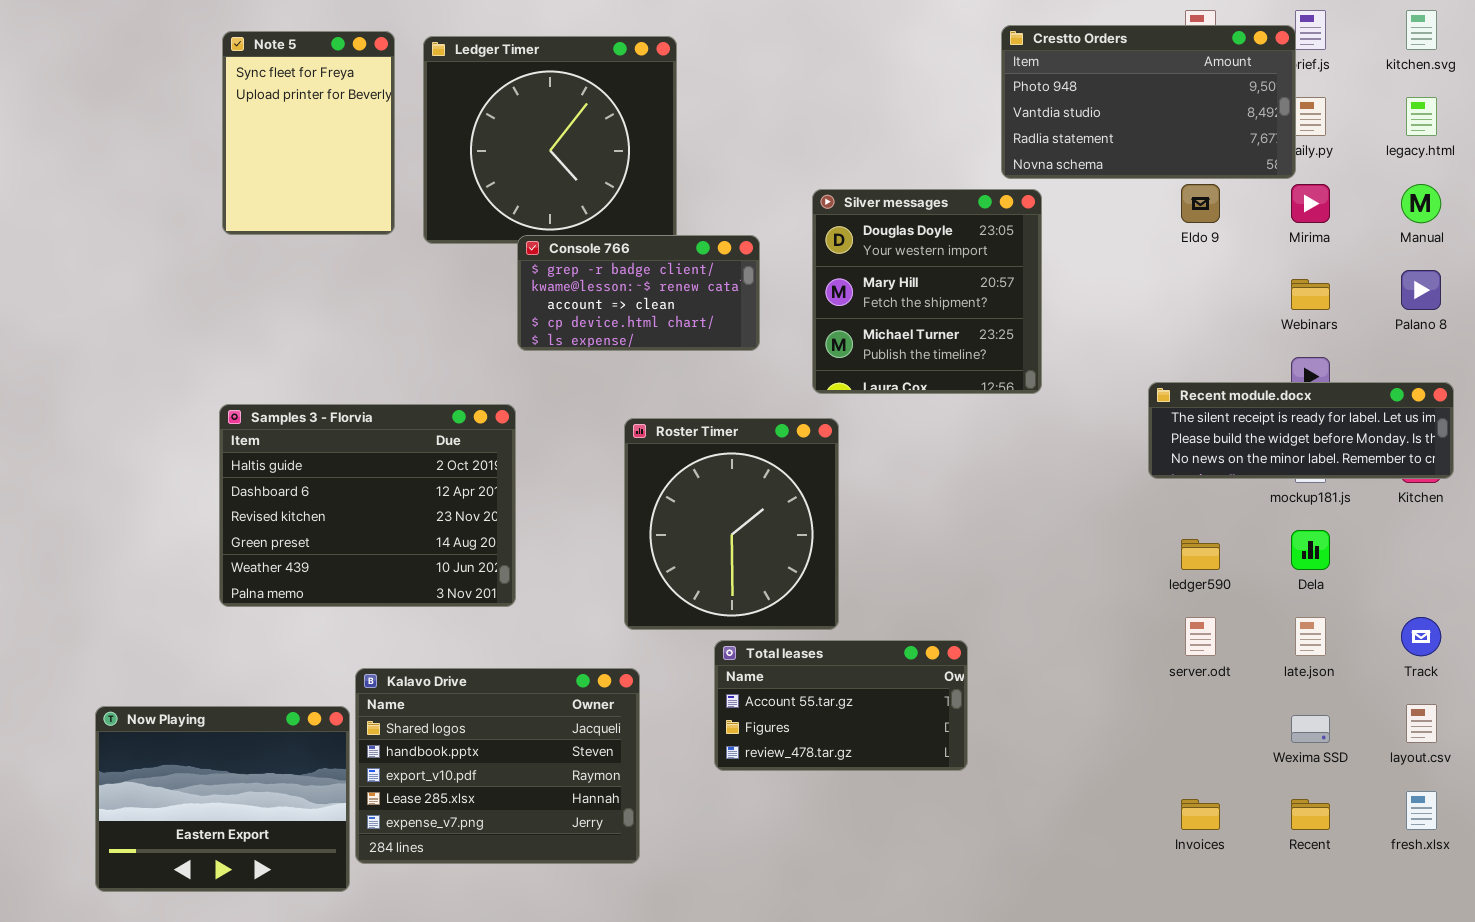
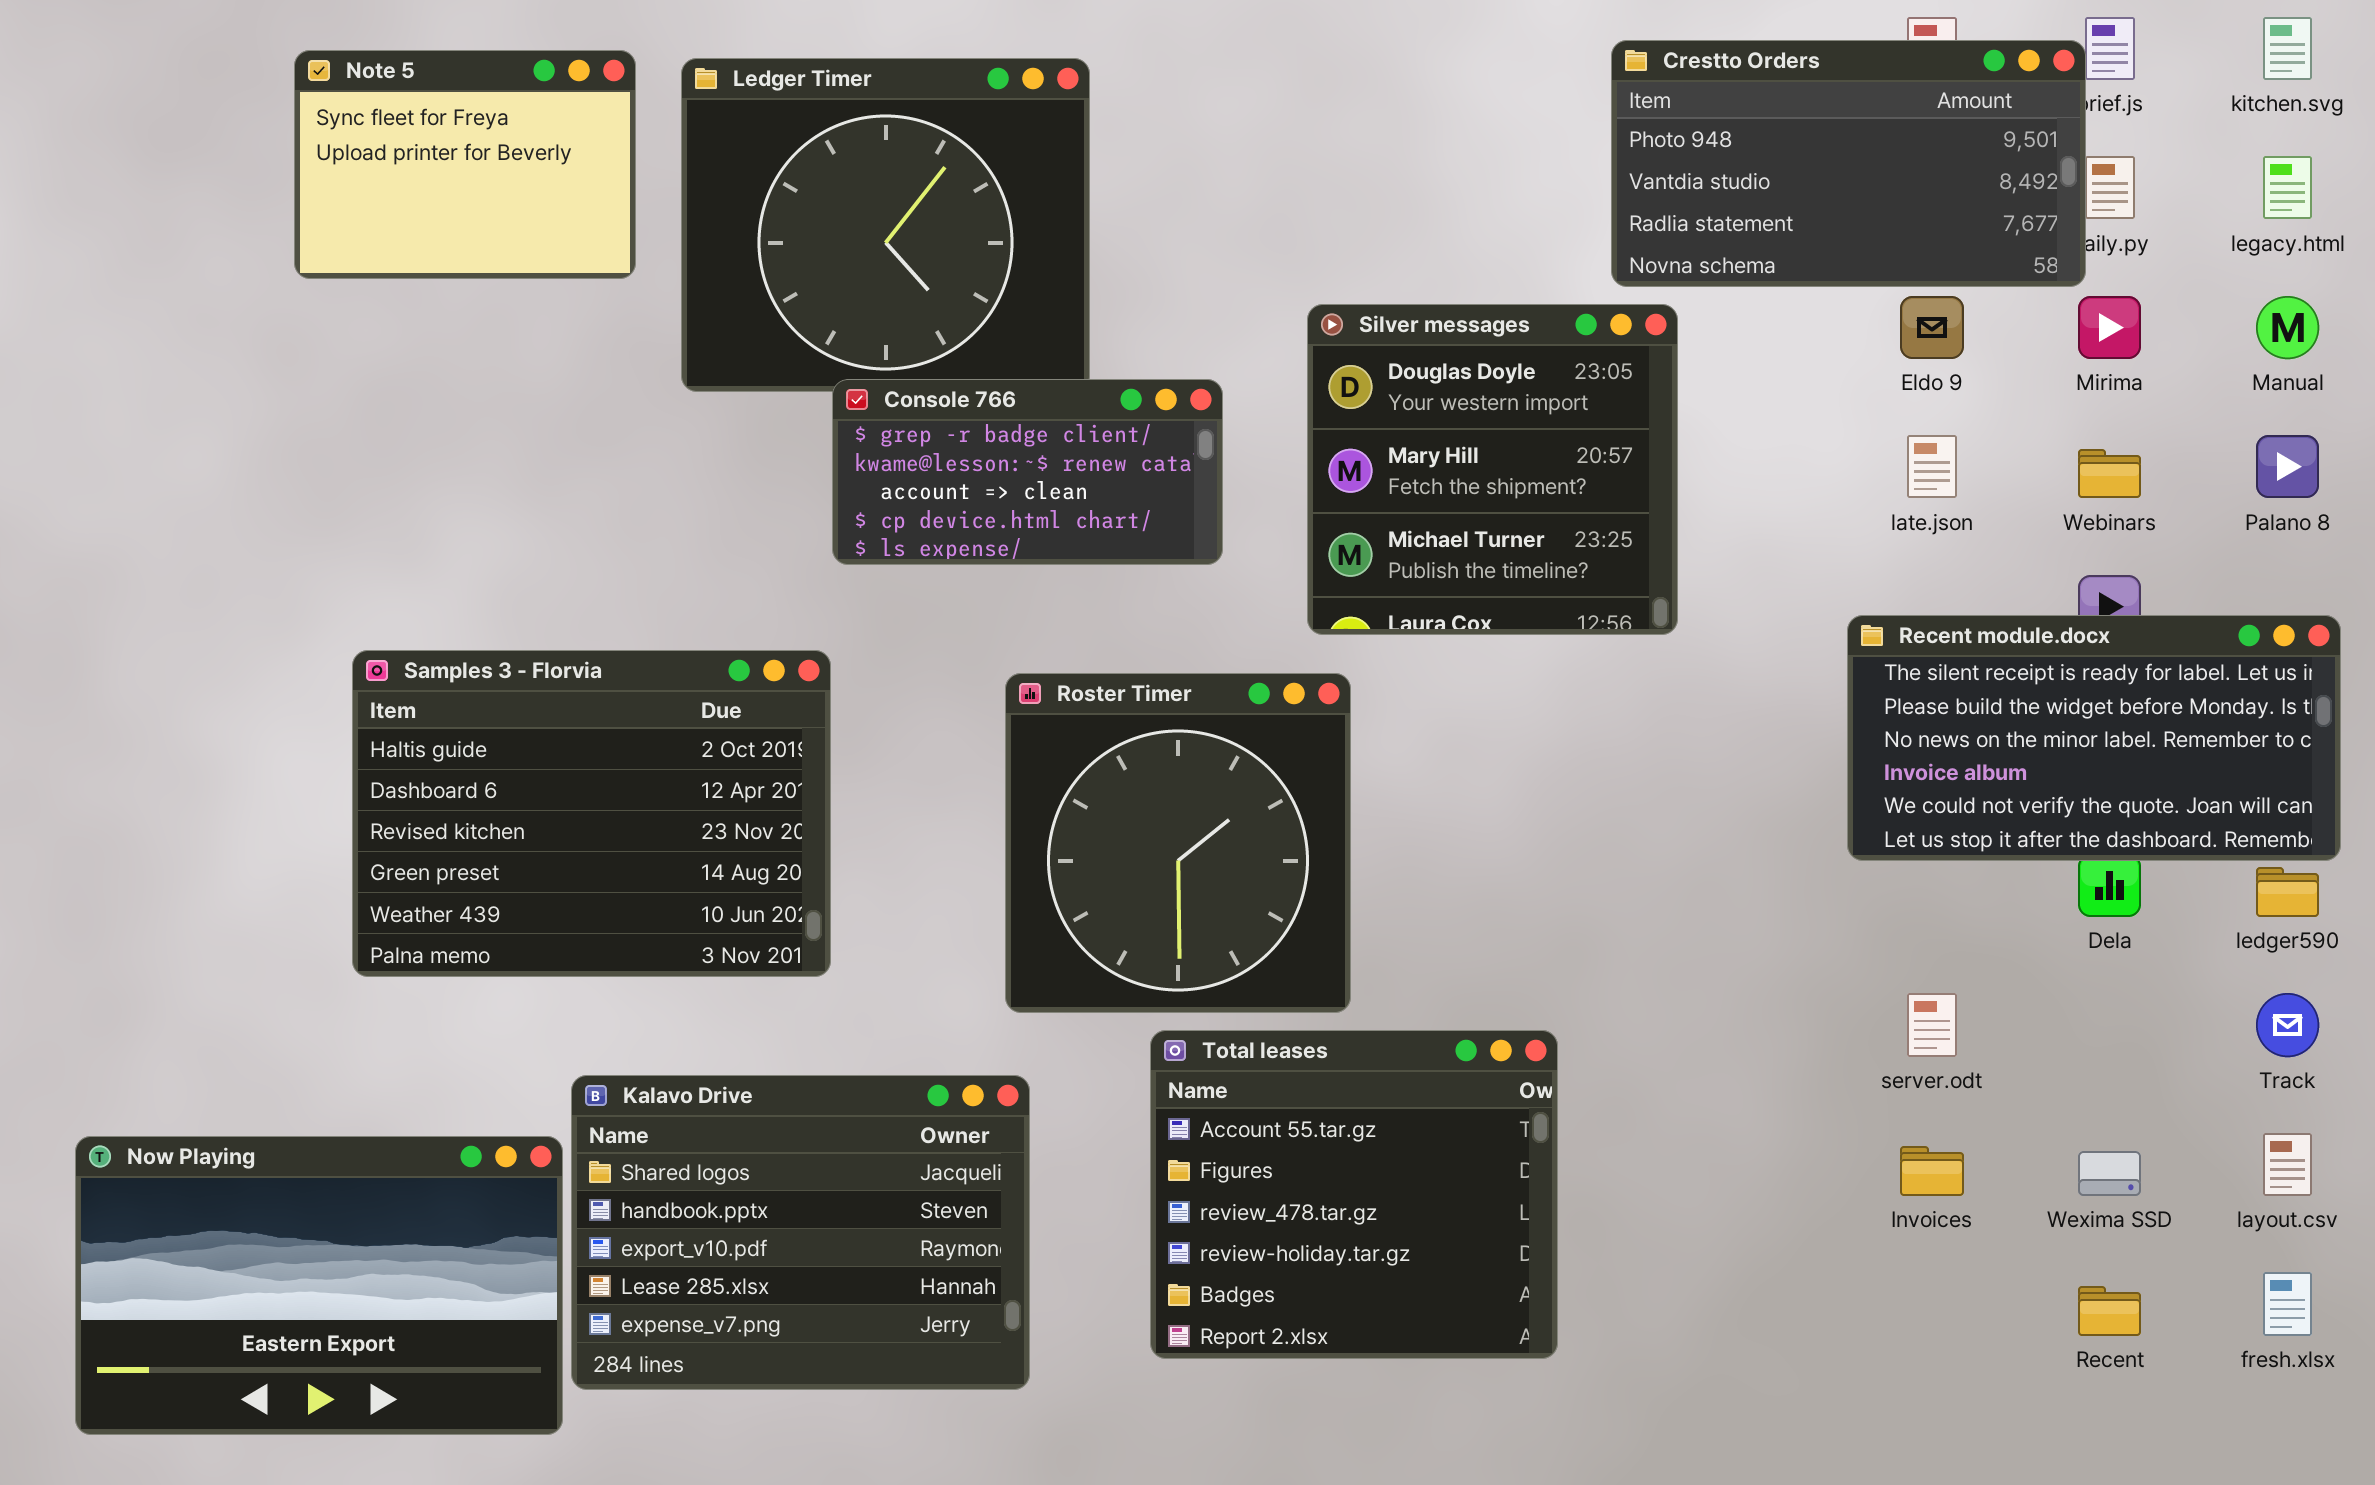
Note 5: [222,31,395,235] -> [294,50,636,279], resized
Recent module.docx: [1148,382,1454,479] -> [1847,615,2341,861], resized
ledger590: [1181,539,1220,570] -> [2256,867,2319,917], moved
late.json: [1295,617,1326,656] -> [1907,435,1957,498], moved
Total leases: [714,640,968,771] -> [1150,1030,1558,1359], resized
Now Playing: [95,706,350,892] -> [75,1136,563,1435], resized
Invoices: [1181,799,1220,830] -> [1900,1146,1964,1196], moved

